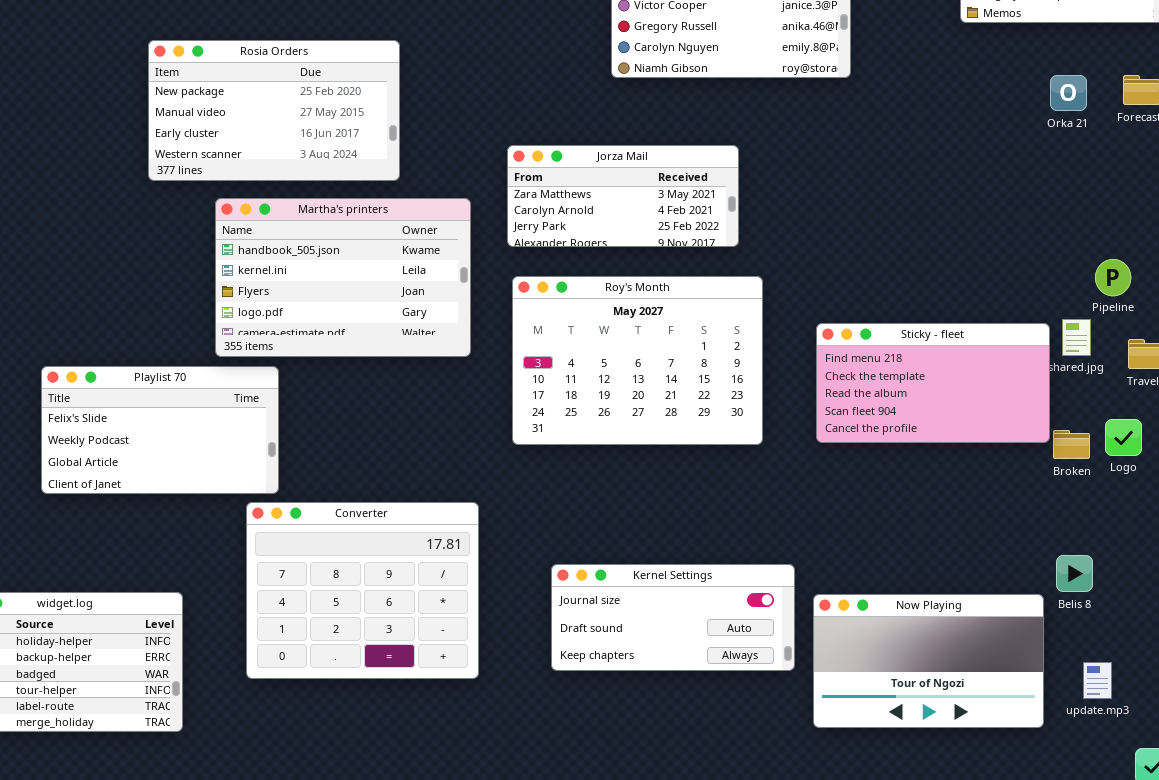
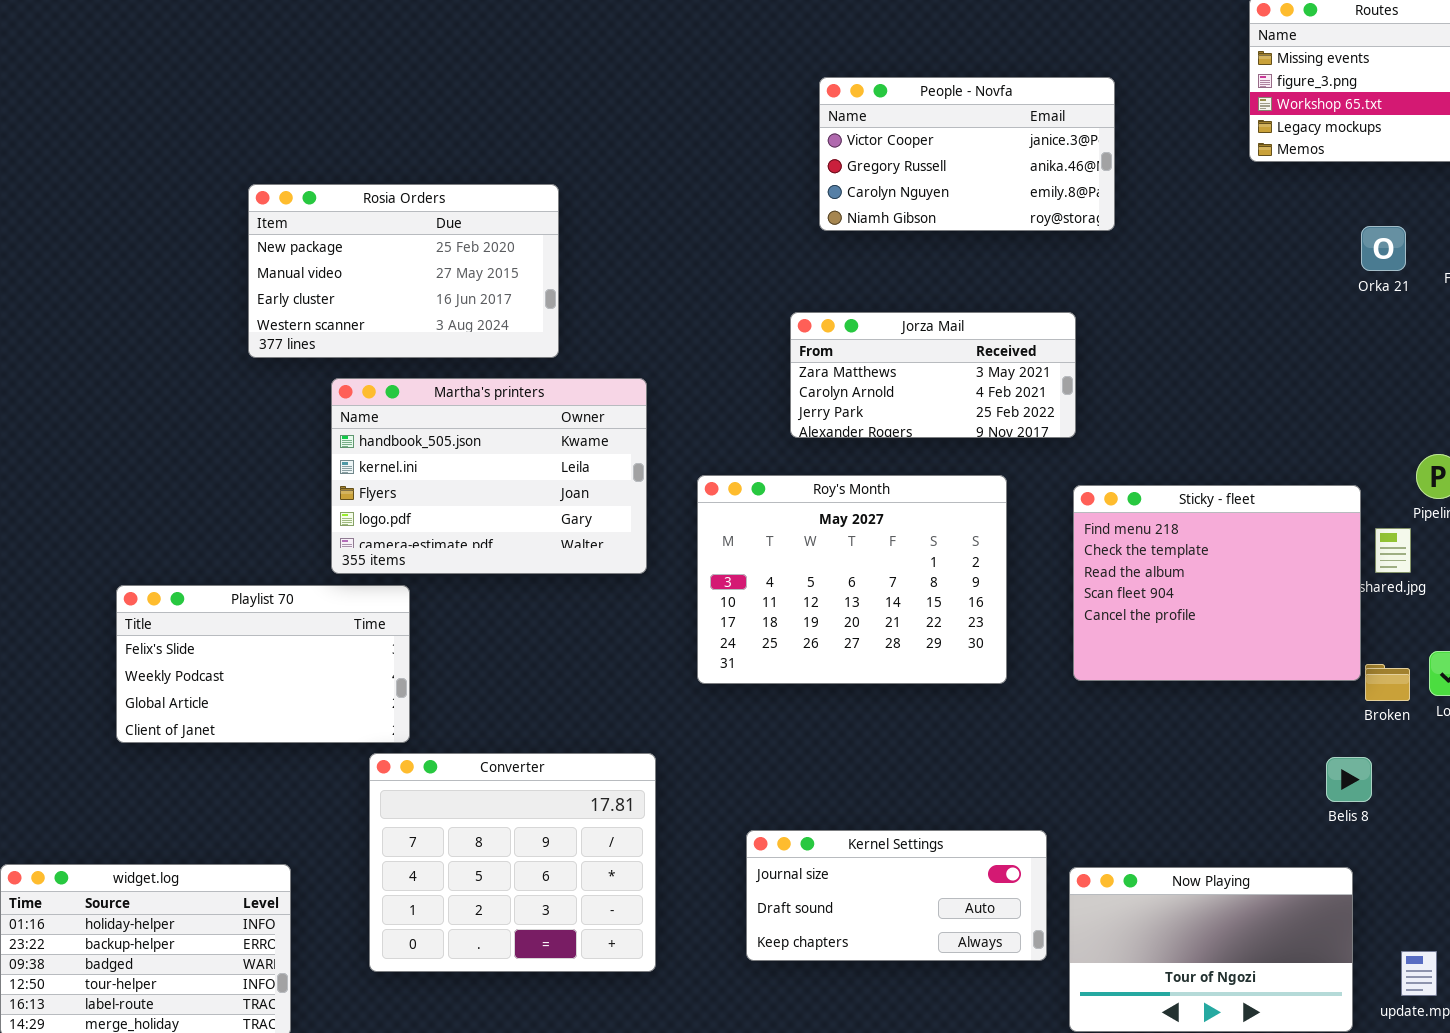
Jorza Mail: [507,145,739,247] -> [790,312,1076,438], moved
Sticky - fleet: [816,323,1050,443] -> [1073,485,1361,681], resized
Belis 8: [1056,555,1093,592] -> [1326,757,1372,802], moved

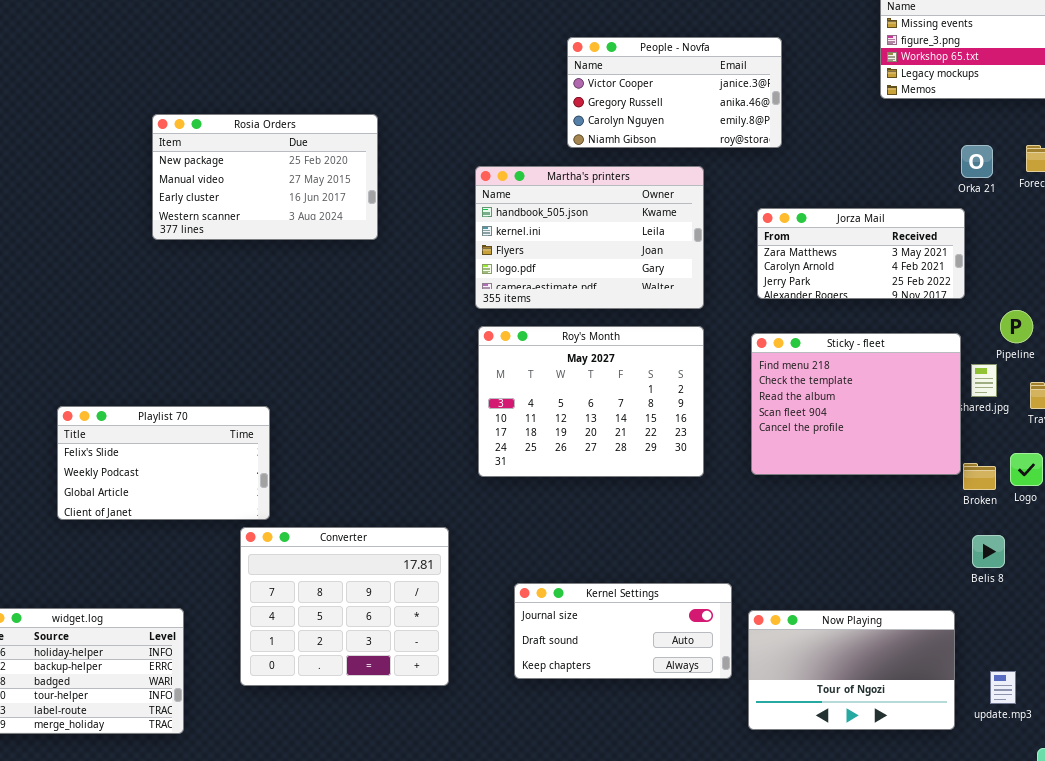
Jorza Mail: [790,312,1076,438] -> [757,208,965,299], moved
Martha's printers: [331,378,647,574] -> [475,166,704,309], moved
Belis 8: [1326,757,1372,802] -> [972,535,1005,568], moved

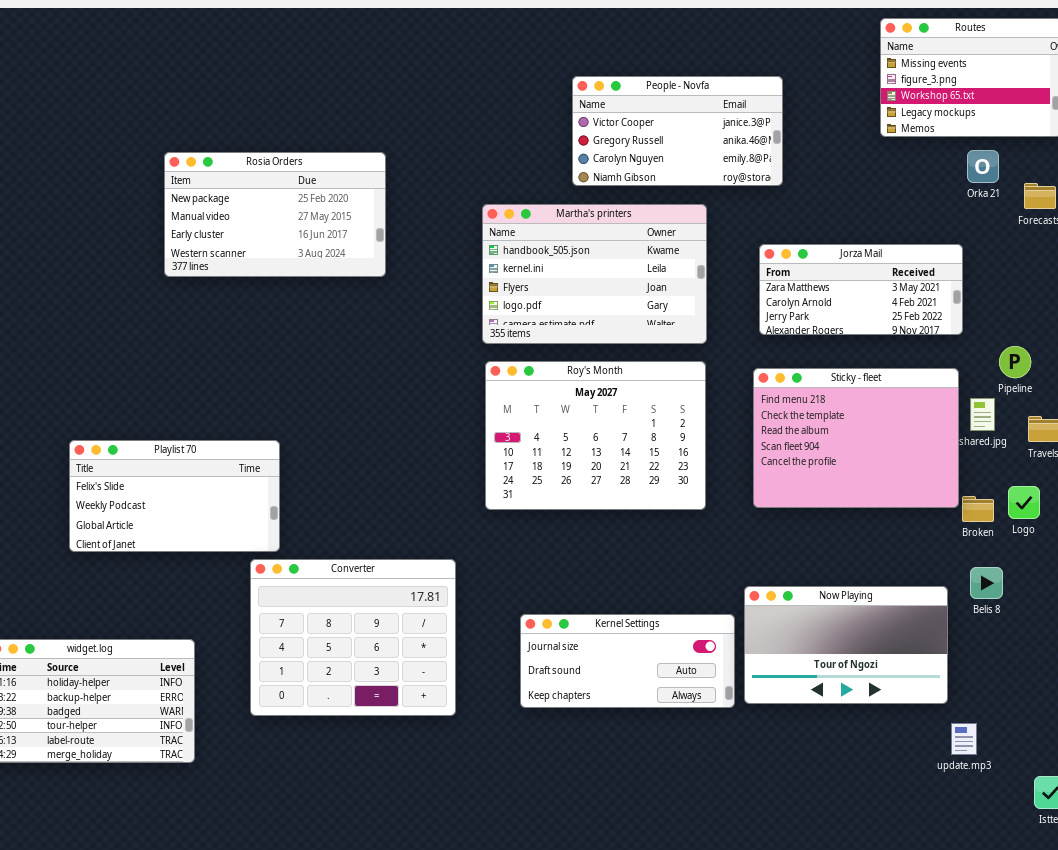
Orka 21: [961,145,993,178] -> [967,150,999,183], moved
Now Playing: [748,610,955,730] -> [744,586,948,704], moved
update.mp3: [990,671,1016,704] -> [951,723,977,755], moved

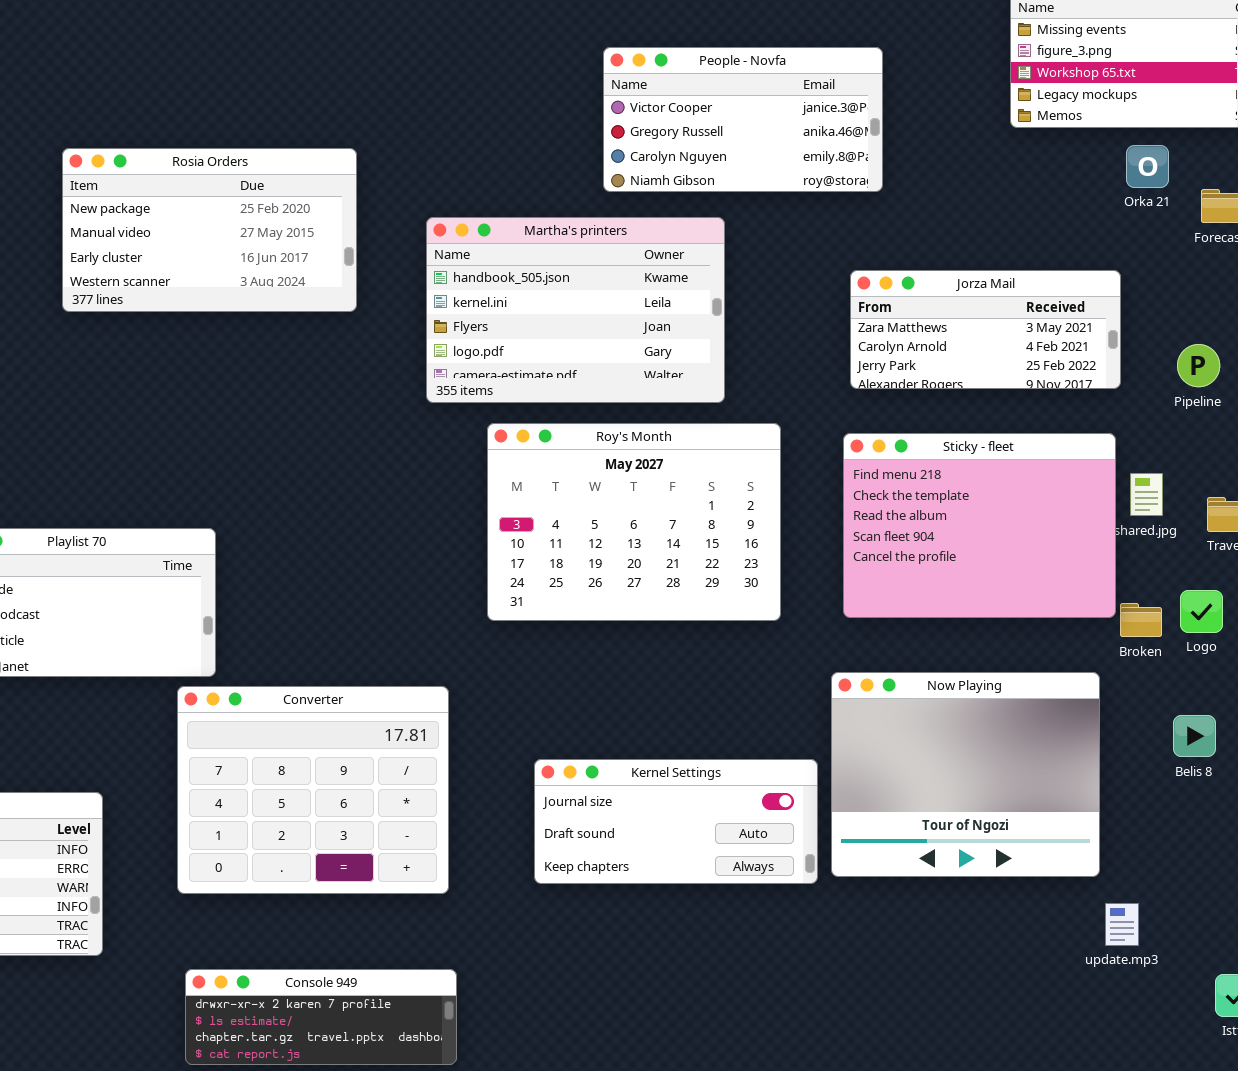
Martha's printers: [482,204,707,344] -> [426,217,725,403], moved
Pipeline: [999,346,1031,378] -> [1177,344,1220,387], moved
Belis 8: [970,567,1003,599] -> [1173,715,1216,757], moved
Now Playing: [744,586,948,704] -> [831,672,1100,877], resized
Console 949: none -> [185,969,457,1065], opened

